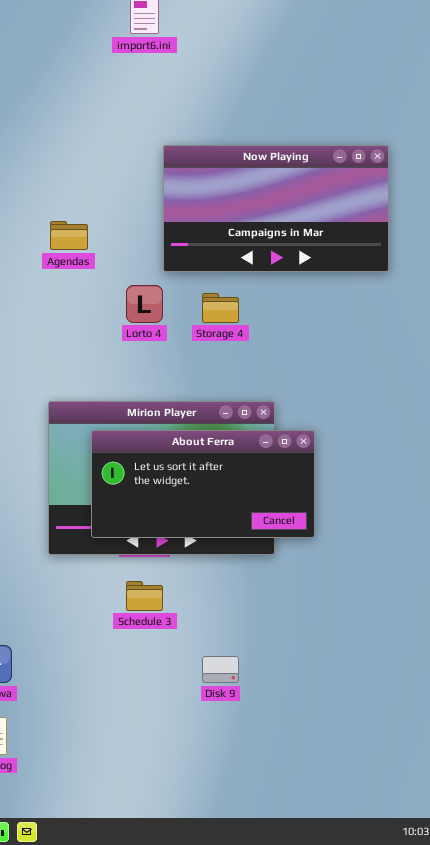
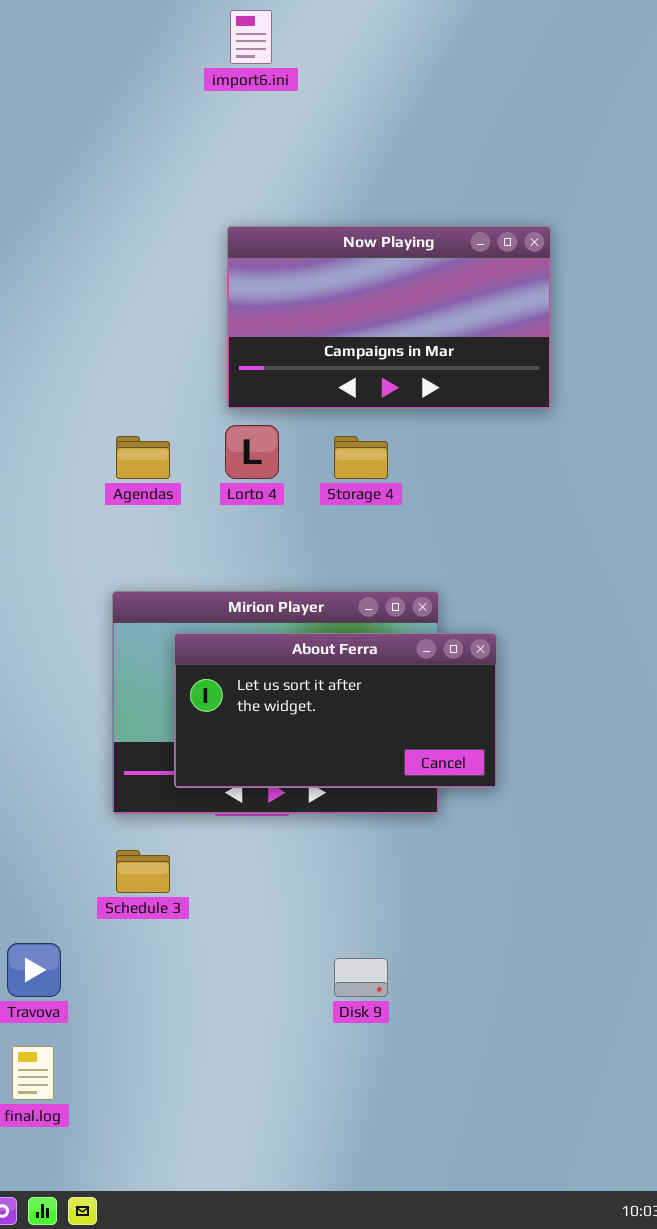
Now Playing: [163,145,389,272] -> [227,226,551,409], moved
Agendas: [50,221,88,250] -> [116,436,170,479], moved
Schedule 3: [126,581,163,611] -> [116,850,170,893], moved

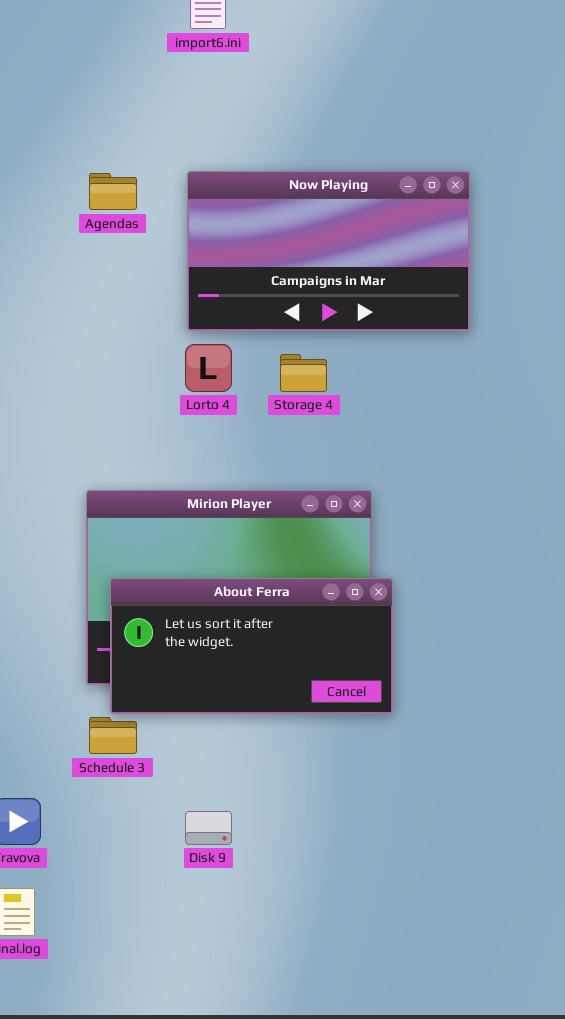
Agendas: [116,436,170,479] -> [89,173,137,210], moved
About Ferra: [174,633,497,788] -> [110,578,393,714], moved
Disk 9: [334,958,388,997] -> [185,811,232,845], moved

